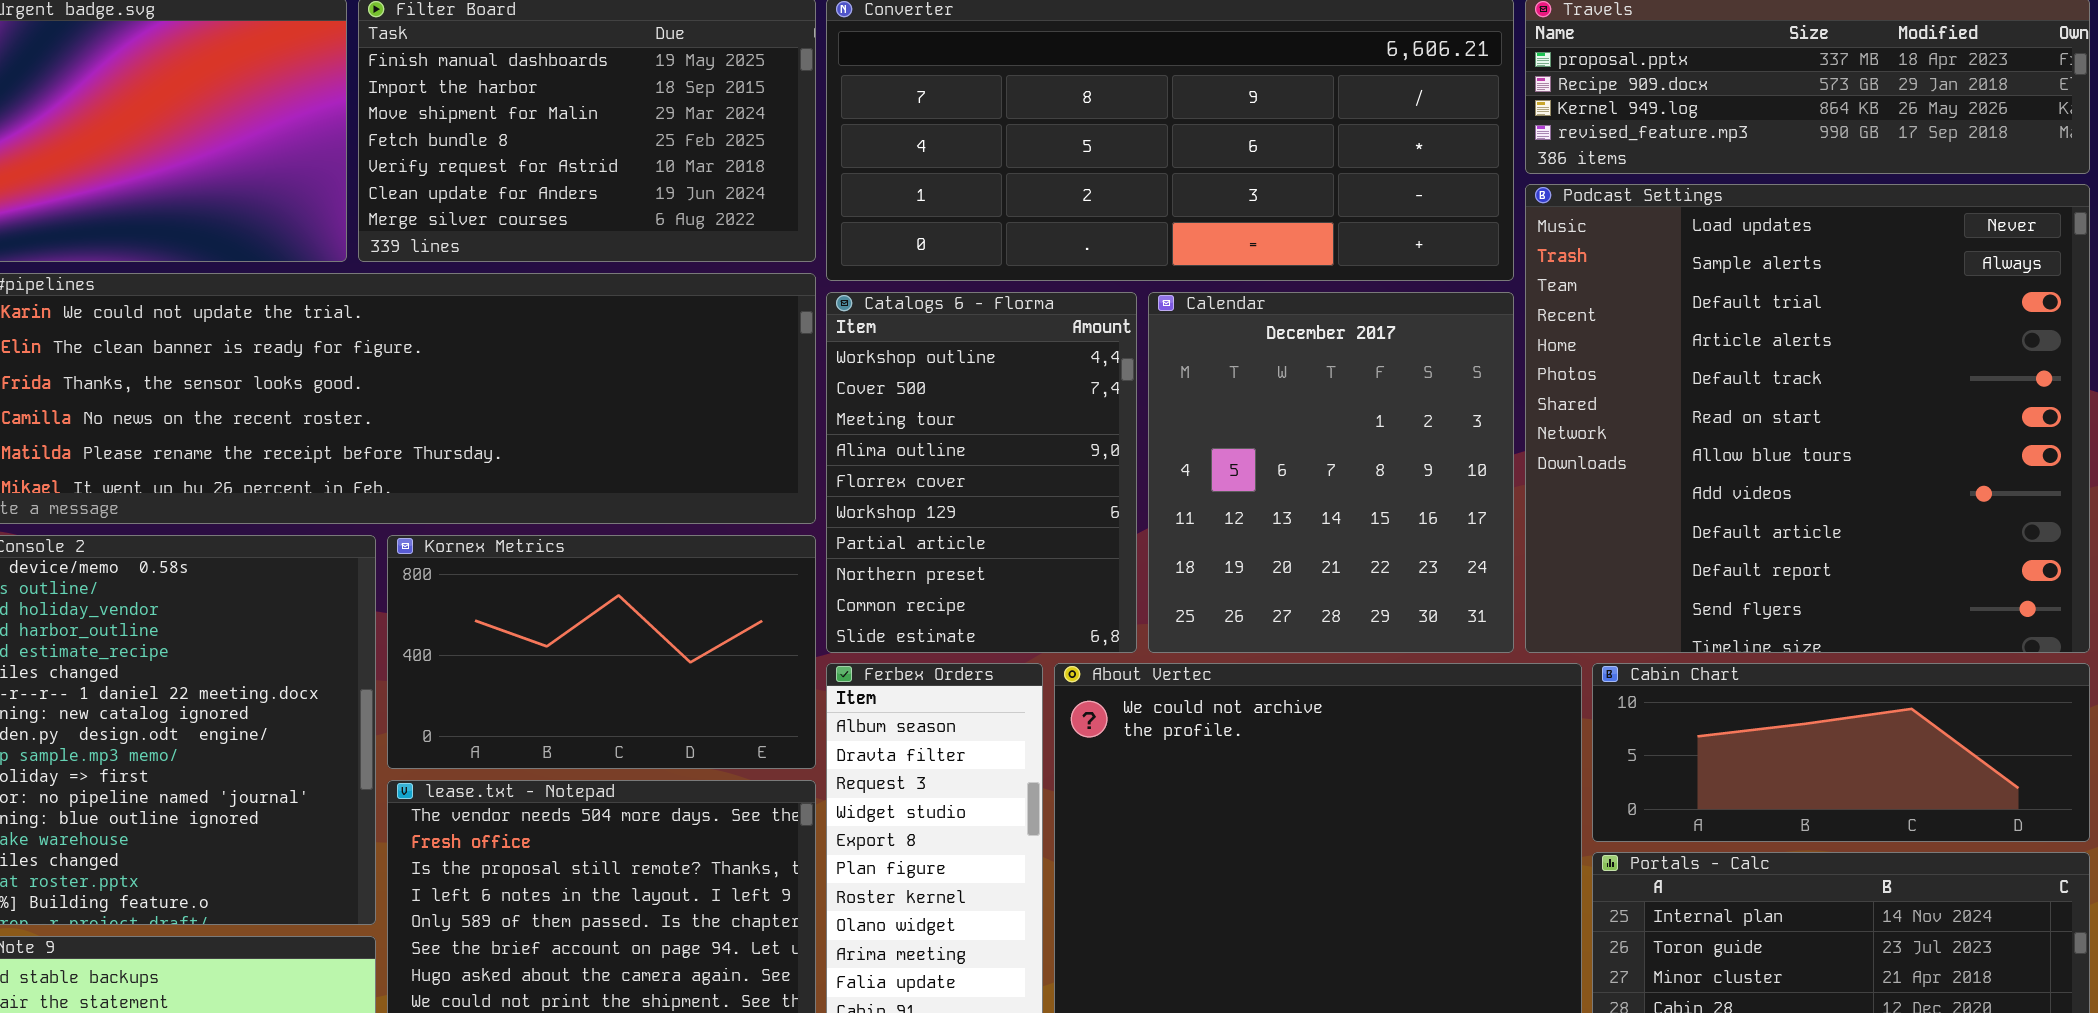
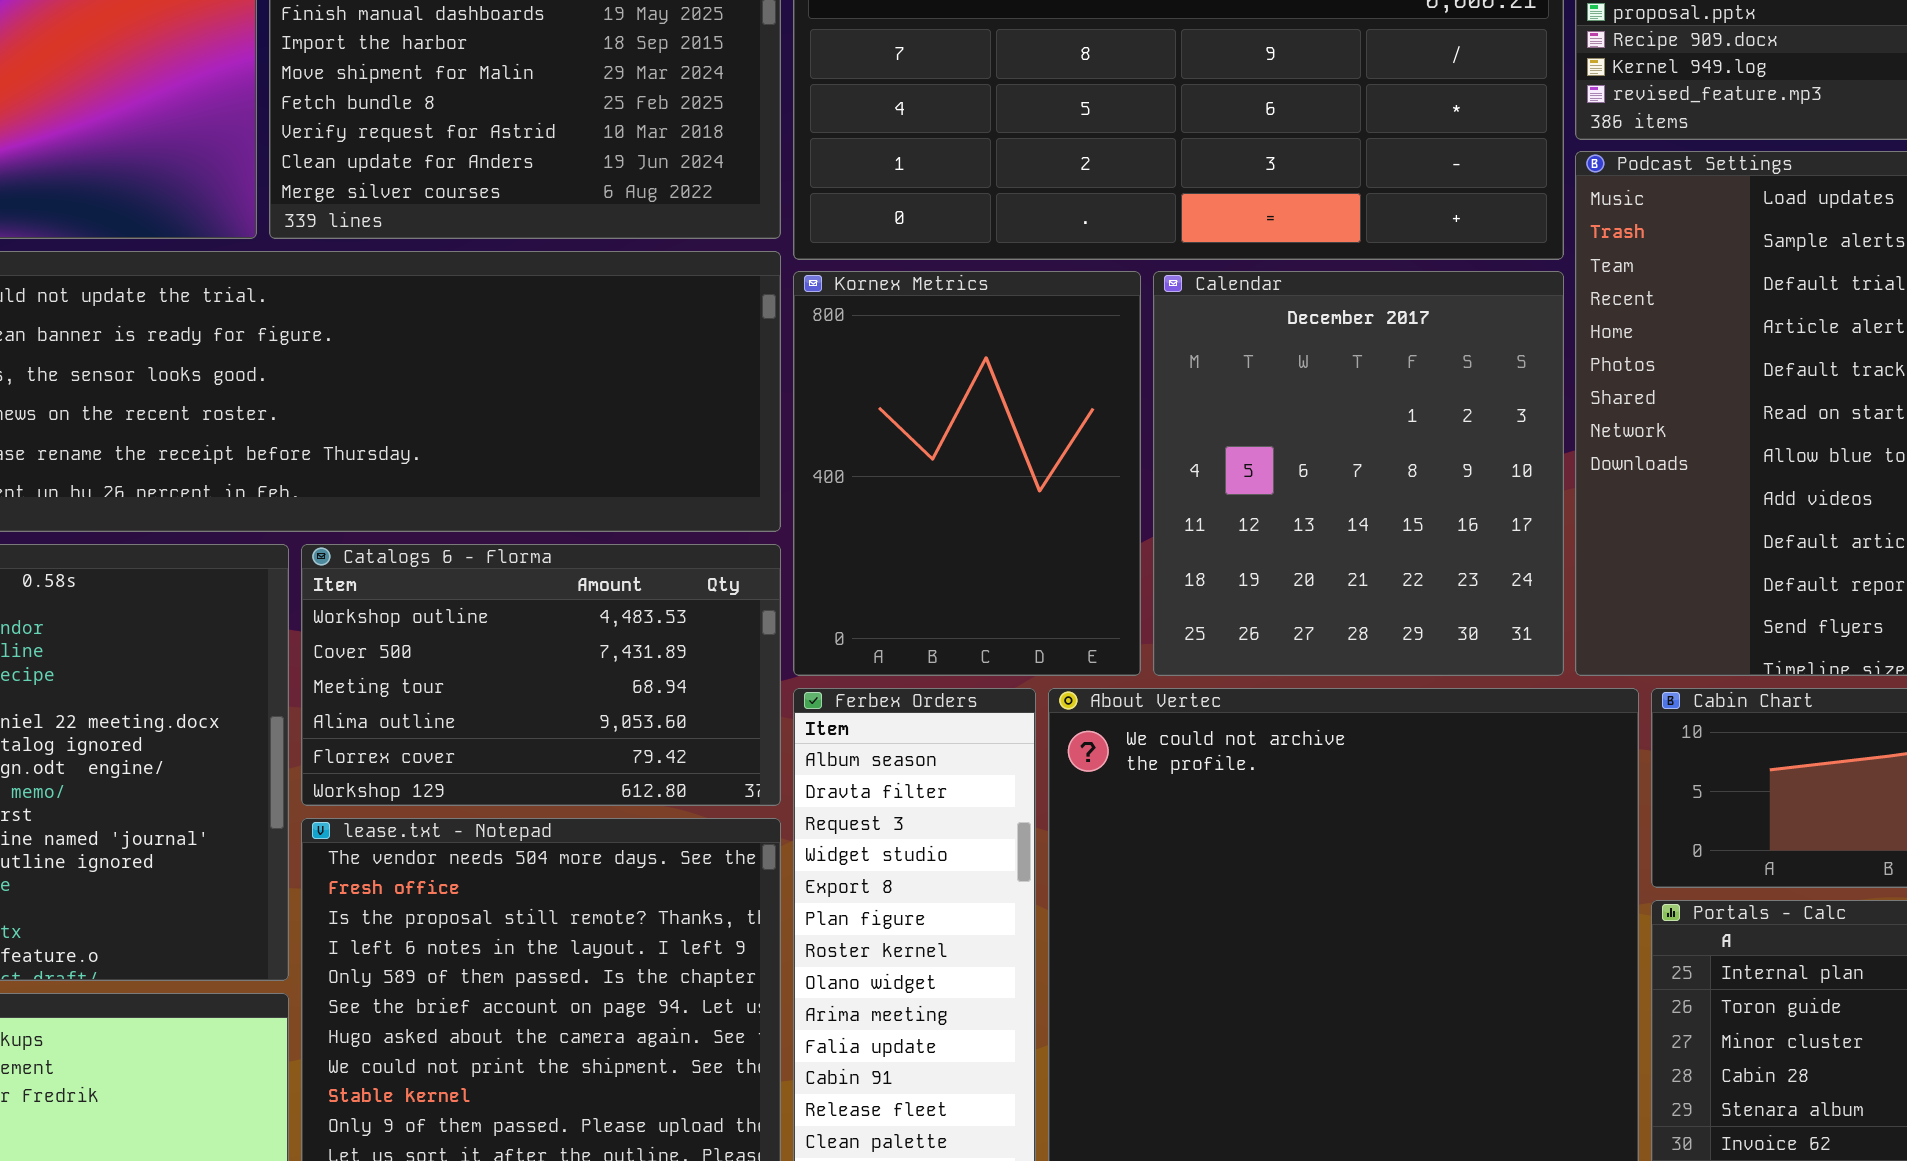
Catalogs 6 - Florma: [826,292,1137,653] -> [301,544,781,806], moved, resized
Kornex Metrics: [387,535,816,769] -> [793,271,1141,676], moved, resized

